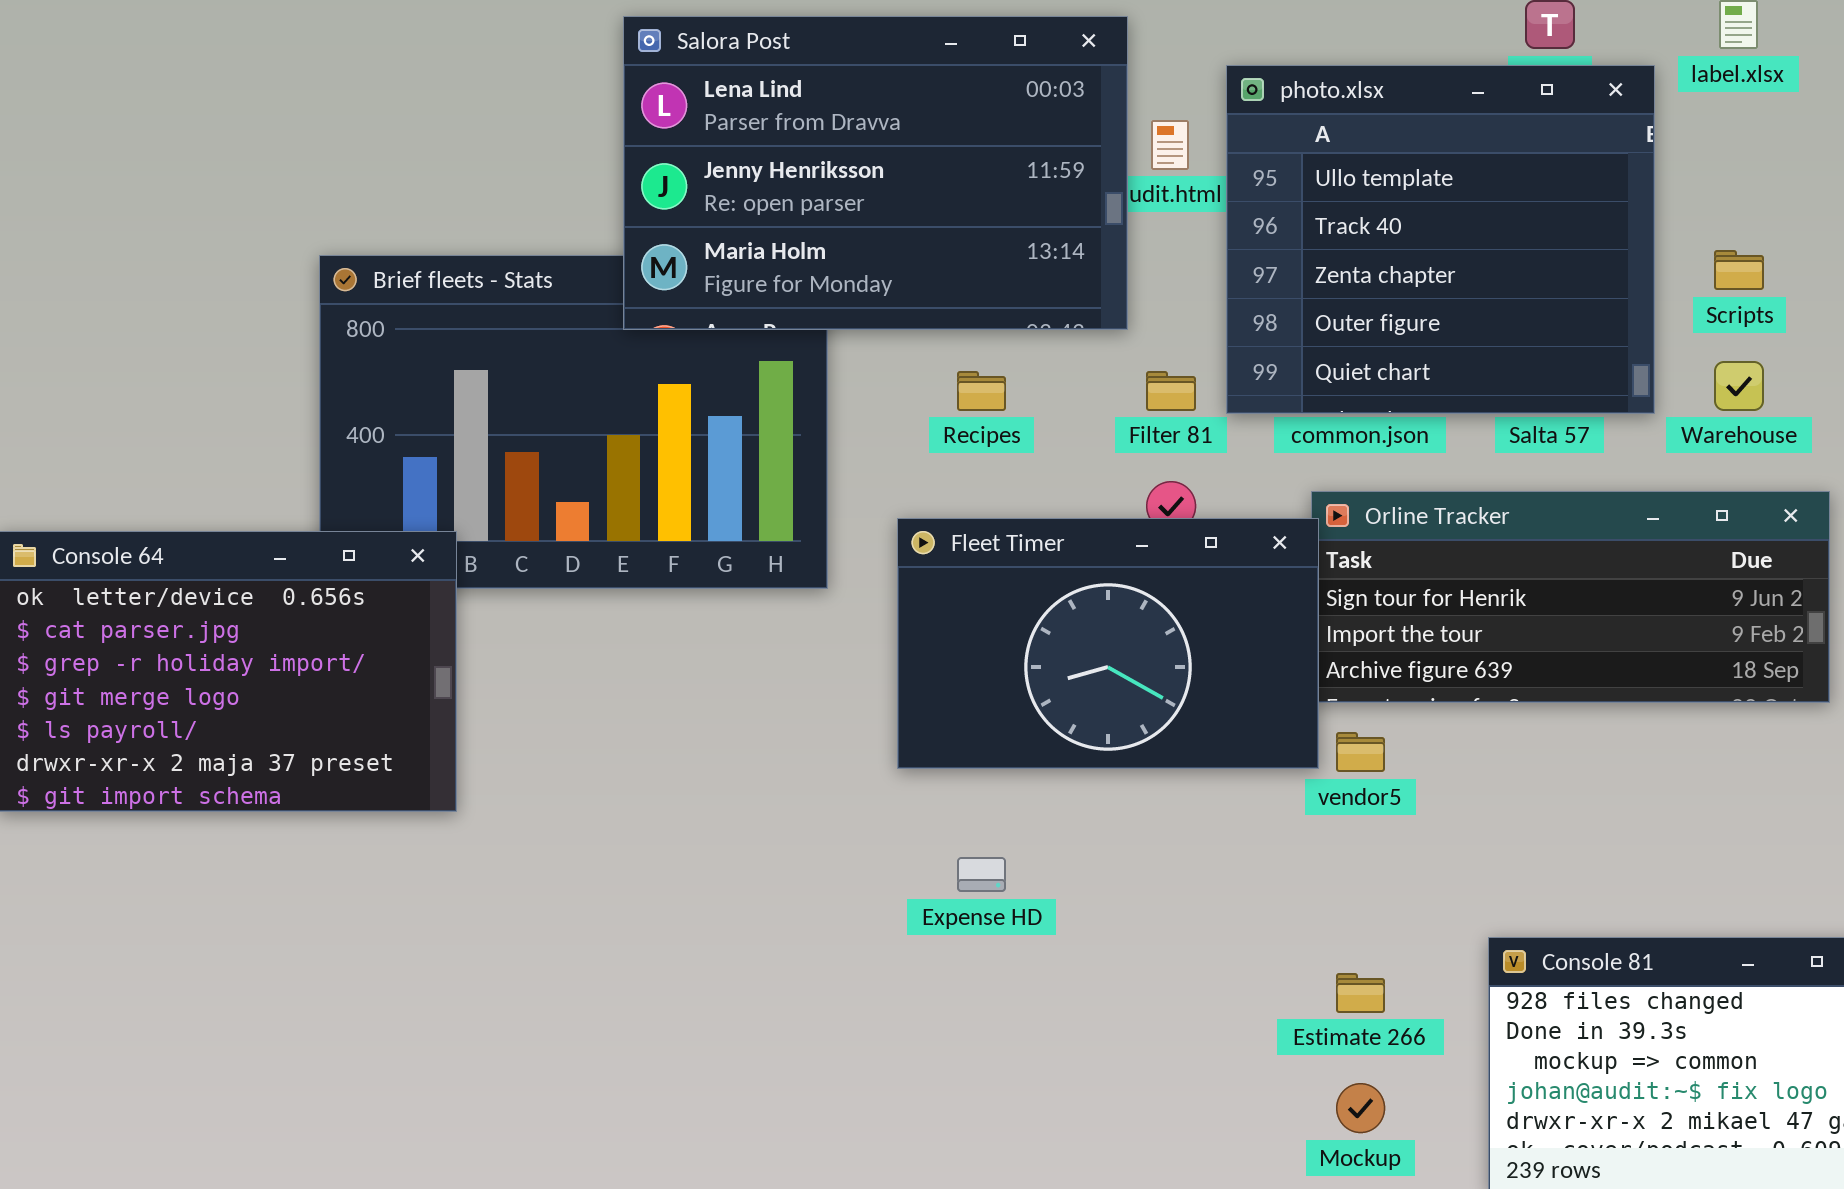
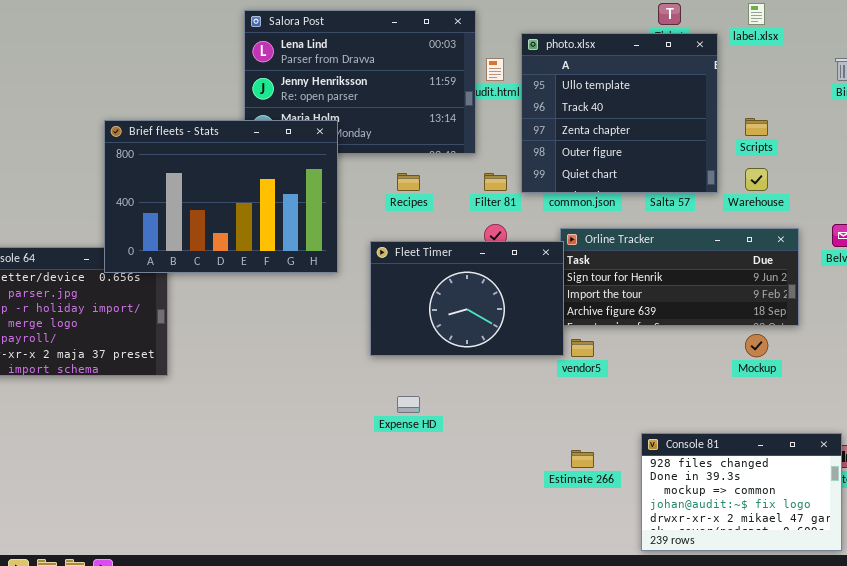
Brief fleets - Stats: [319,255,828,589] -> [104,120,338,273], raised
Mockup: [1336,1083,1385,1133] -> [745,334,768,357], moved

